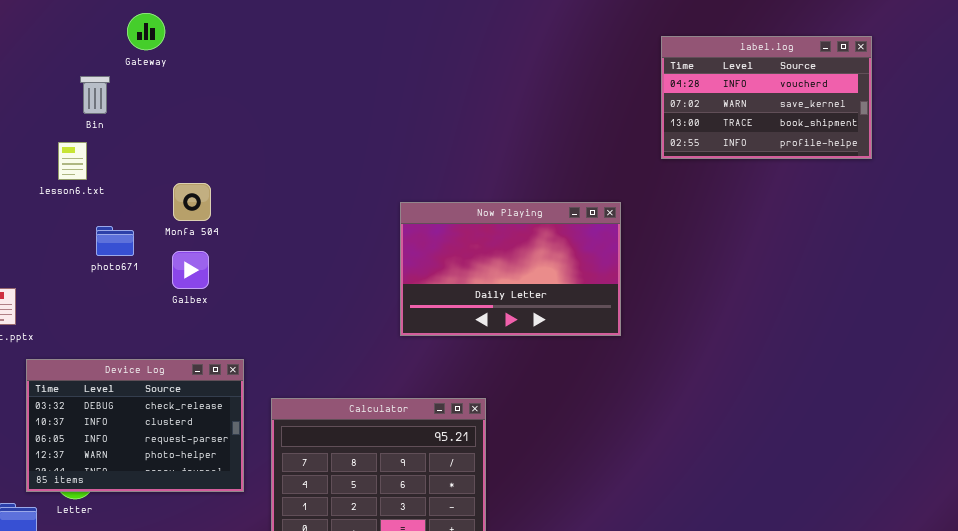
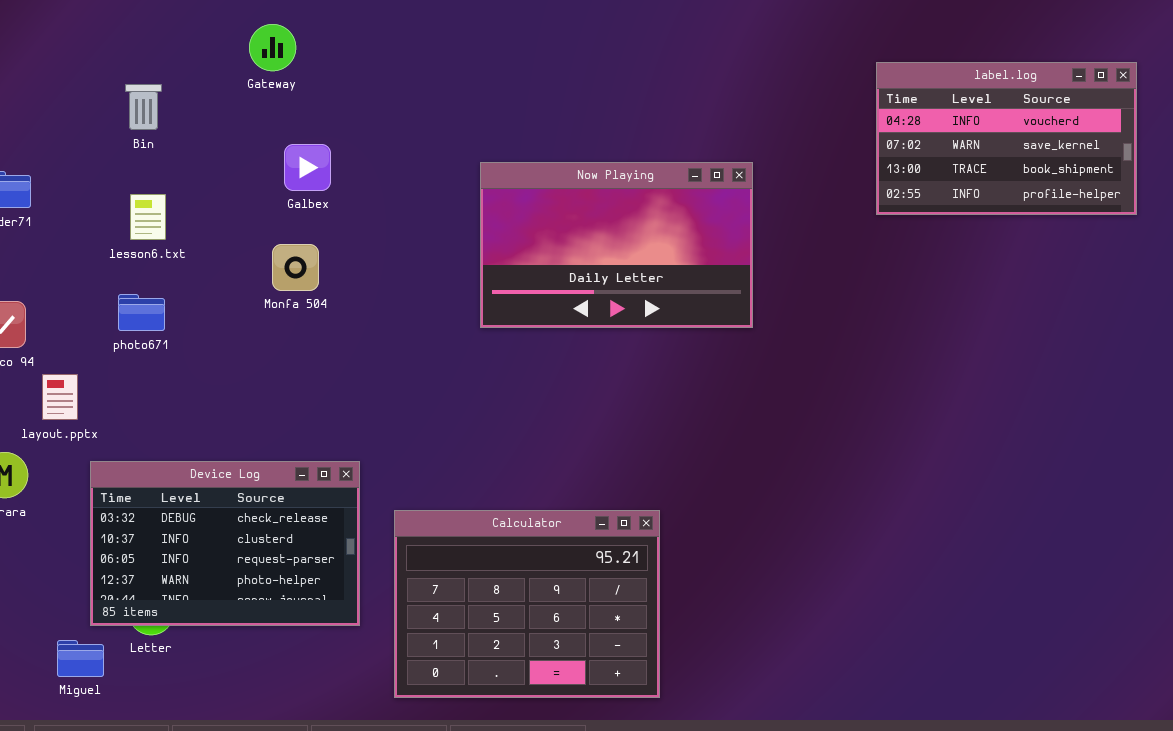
Gateway: [127,13,165,50] -> [249,24,296,71], moved
Bin: [80,76,110,114] -> [125,84,162,130], moved
Now Playing: [400,202,621,336] -> [480,162,753,328], moved
photo671: [96,226,134,256] -> [118,294,165,331], moved
Galbex: [172,251,209,289] -> [284,144,331,191], moved

